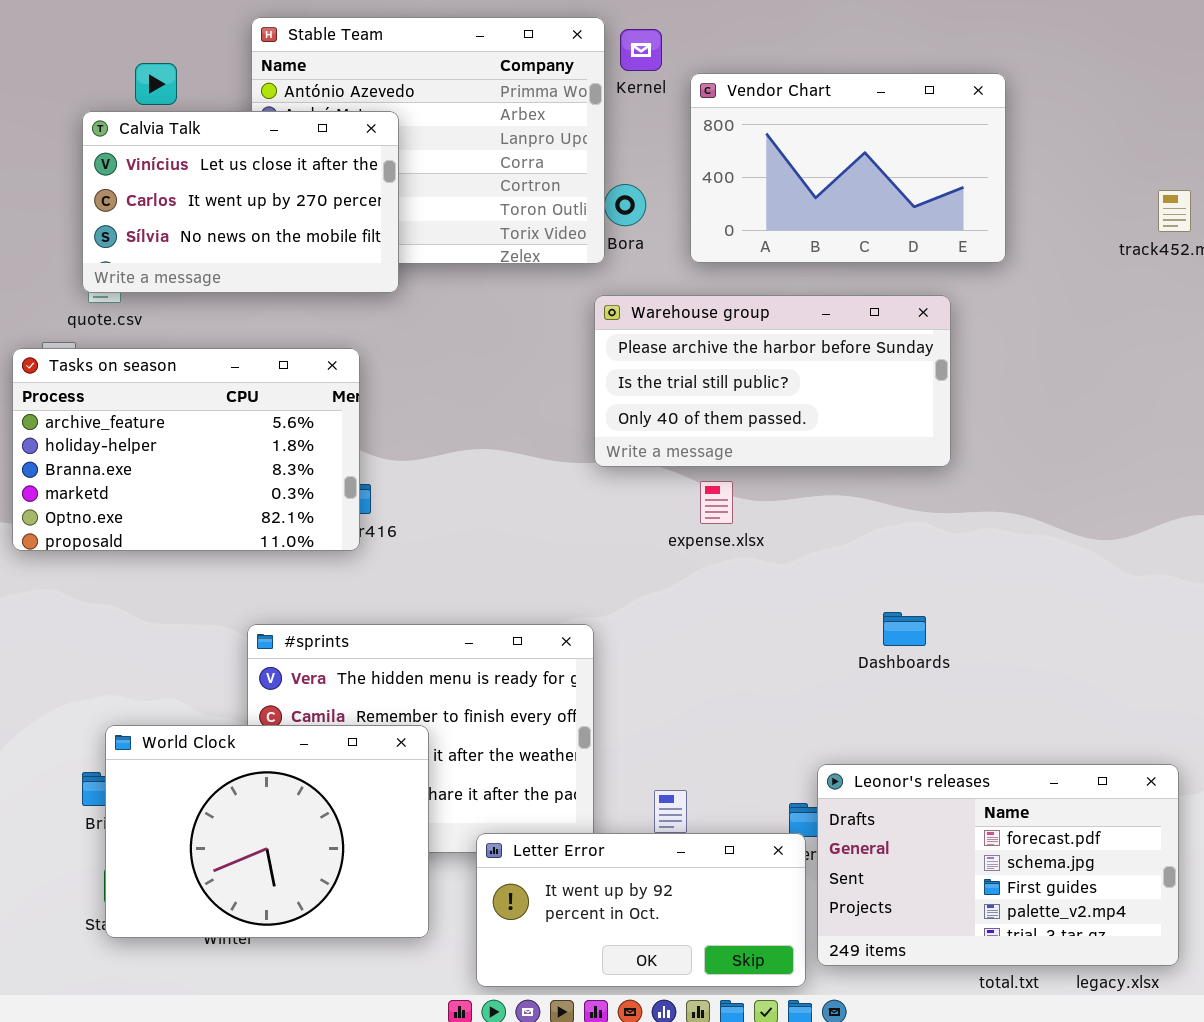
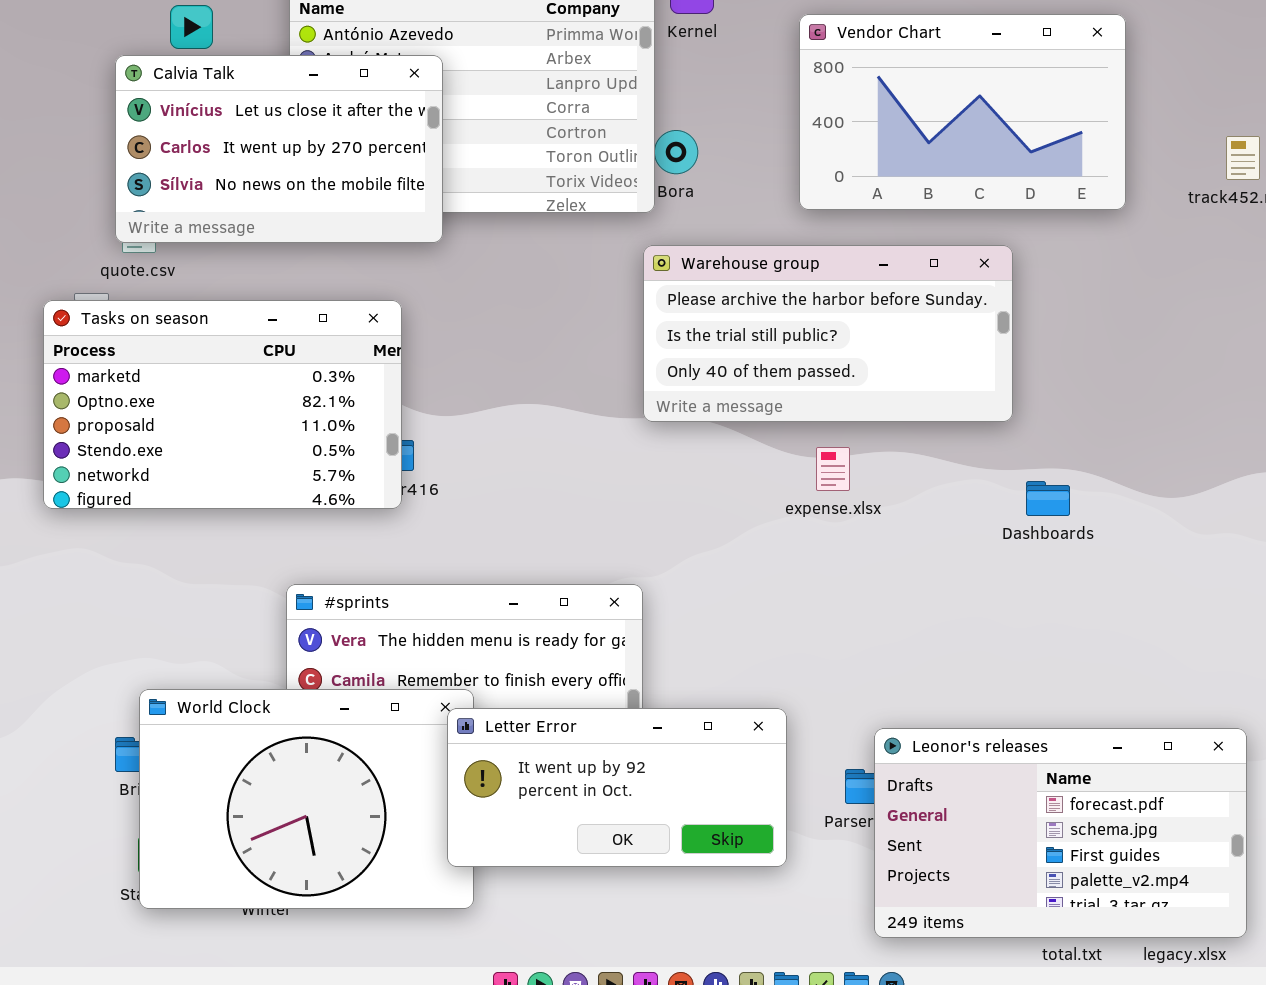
Vendor Chart: [690,73,1006,263] -> [799,14,1126,210], moved
Tasks on season: [12,348,360,551] -> [43,300,402,509], scrolled down 3 rows
expense.xlsx: [700,481,733,524] -> [816,447,850,491], moved
Dashboards: [883,612,926,646] -> [1026,481,1070,516], moved
Letter Error: [476,833,806,987] -> [447,708,787,867], moved

